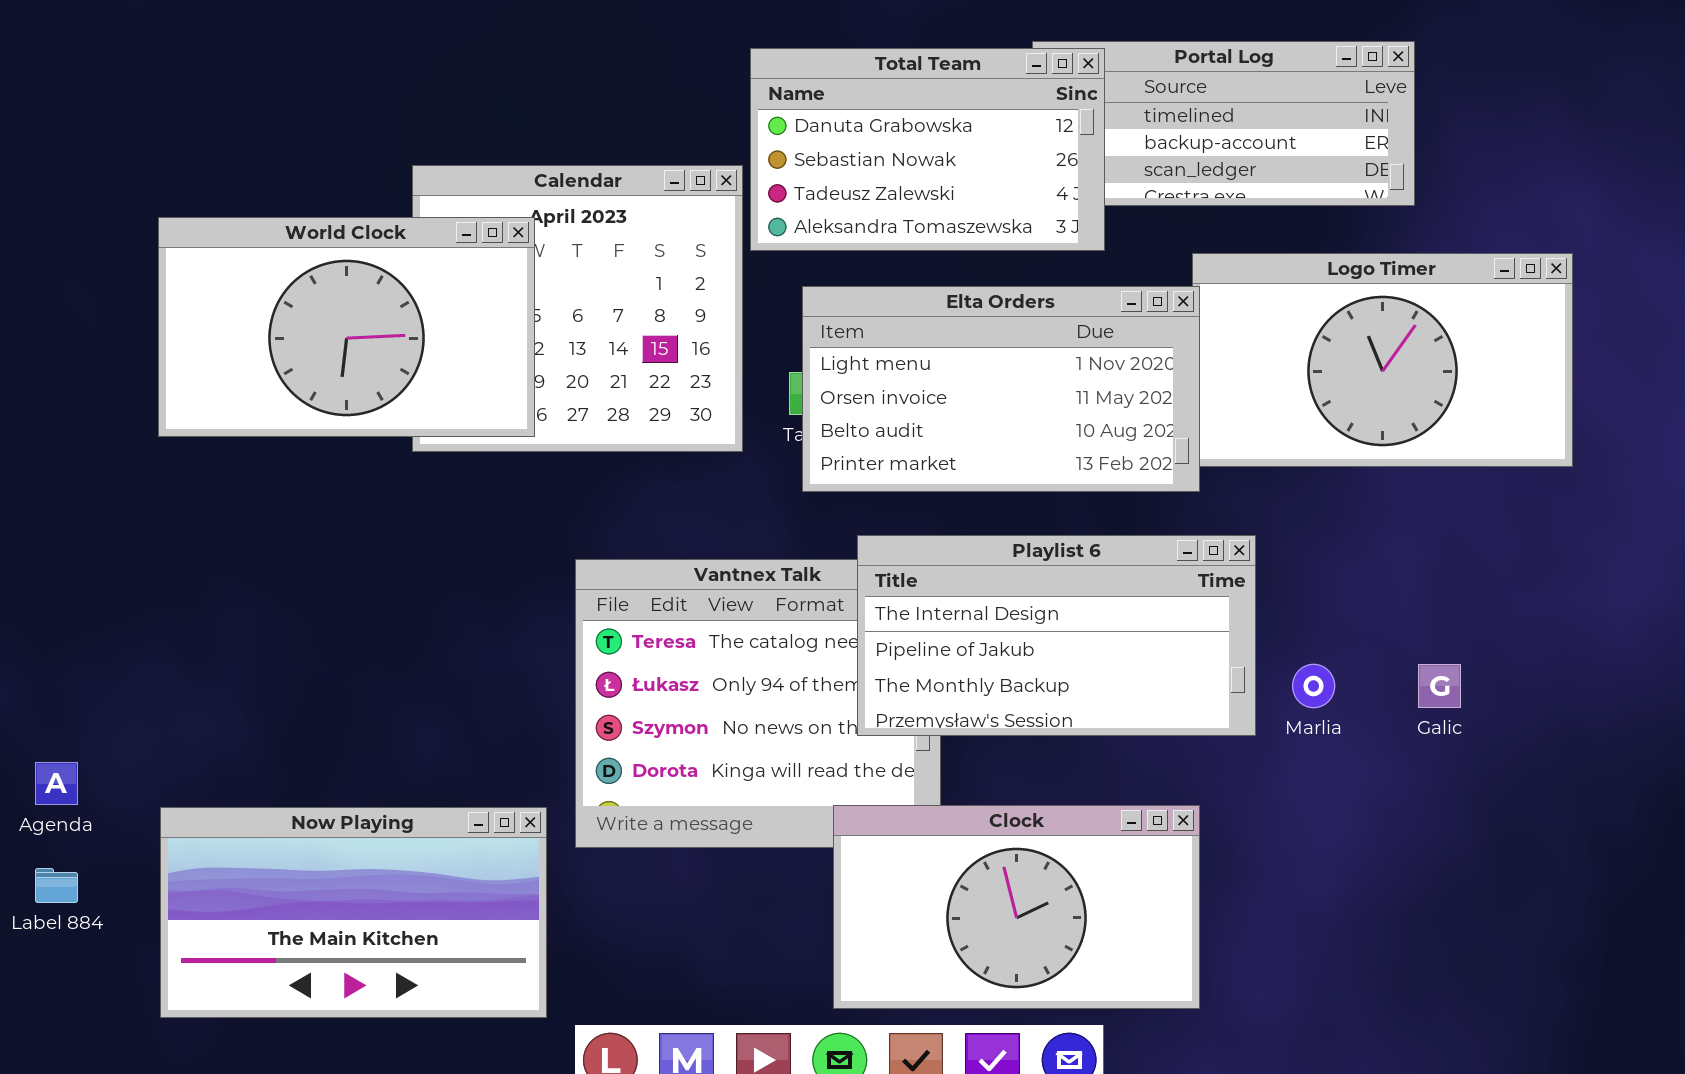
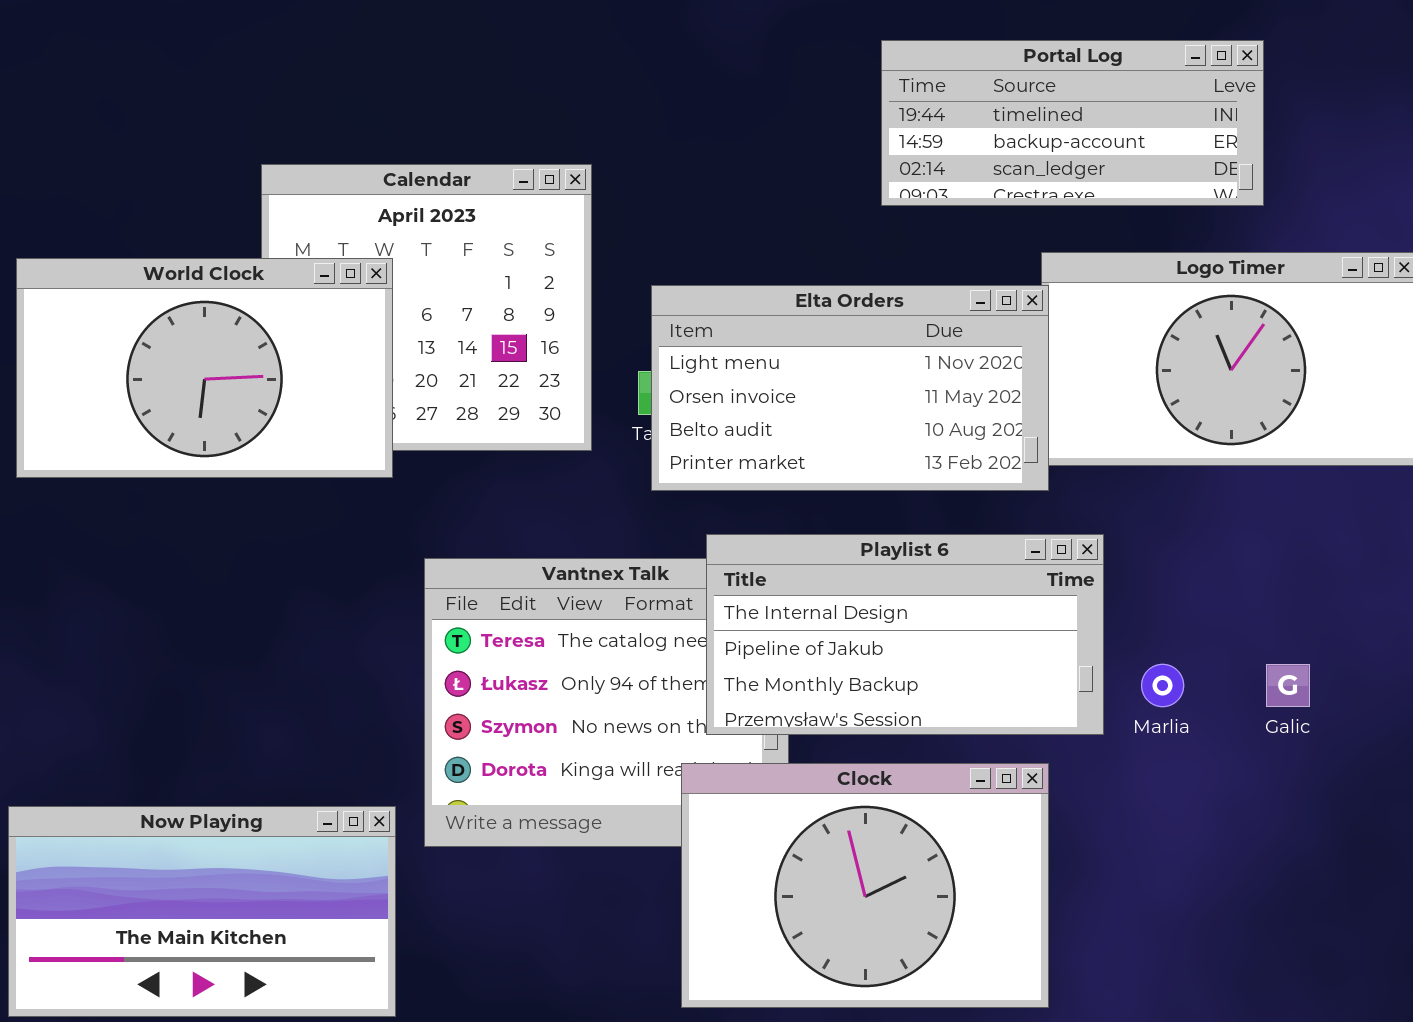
Total Team: [750,48,1105,251] -> none, closed
World Clock: [158,217,535,437] -> [16,258,393,478], moved
Clock: [833,805,1200,1009] -> [681,763,1049,1008], resized

